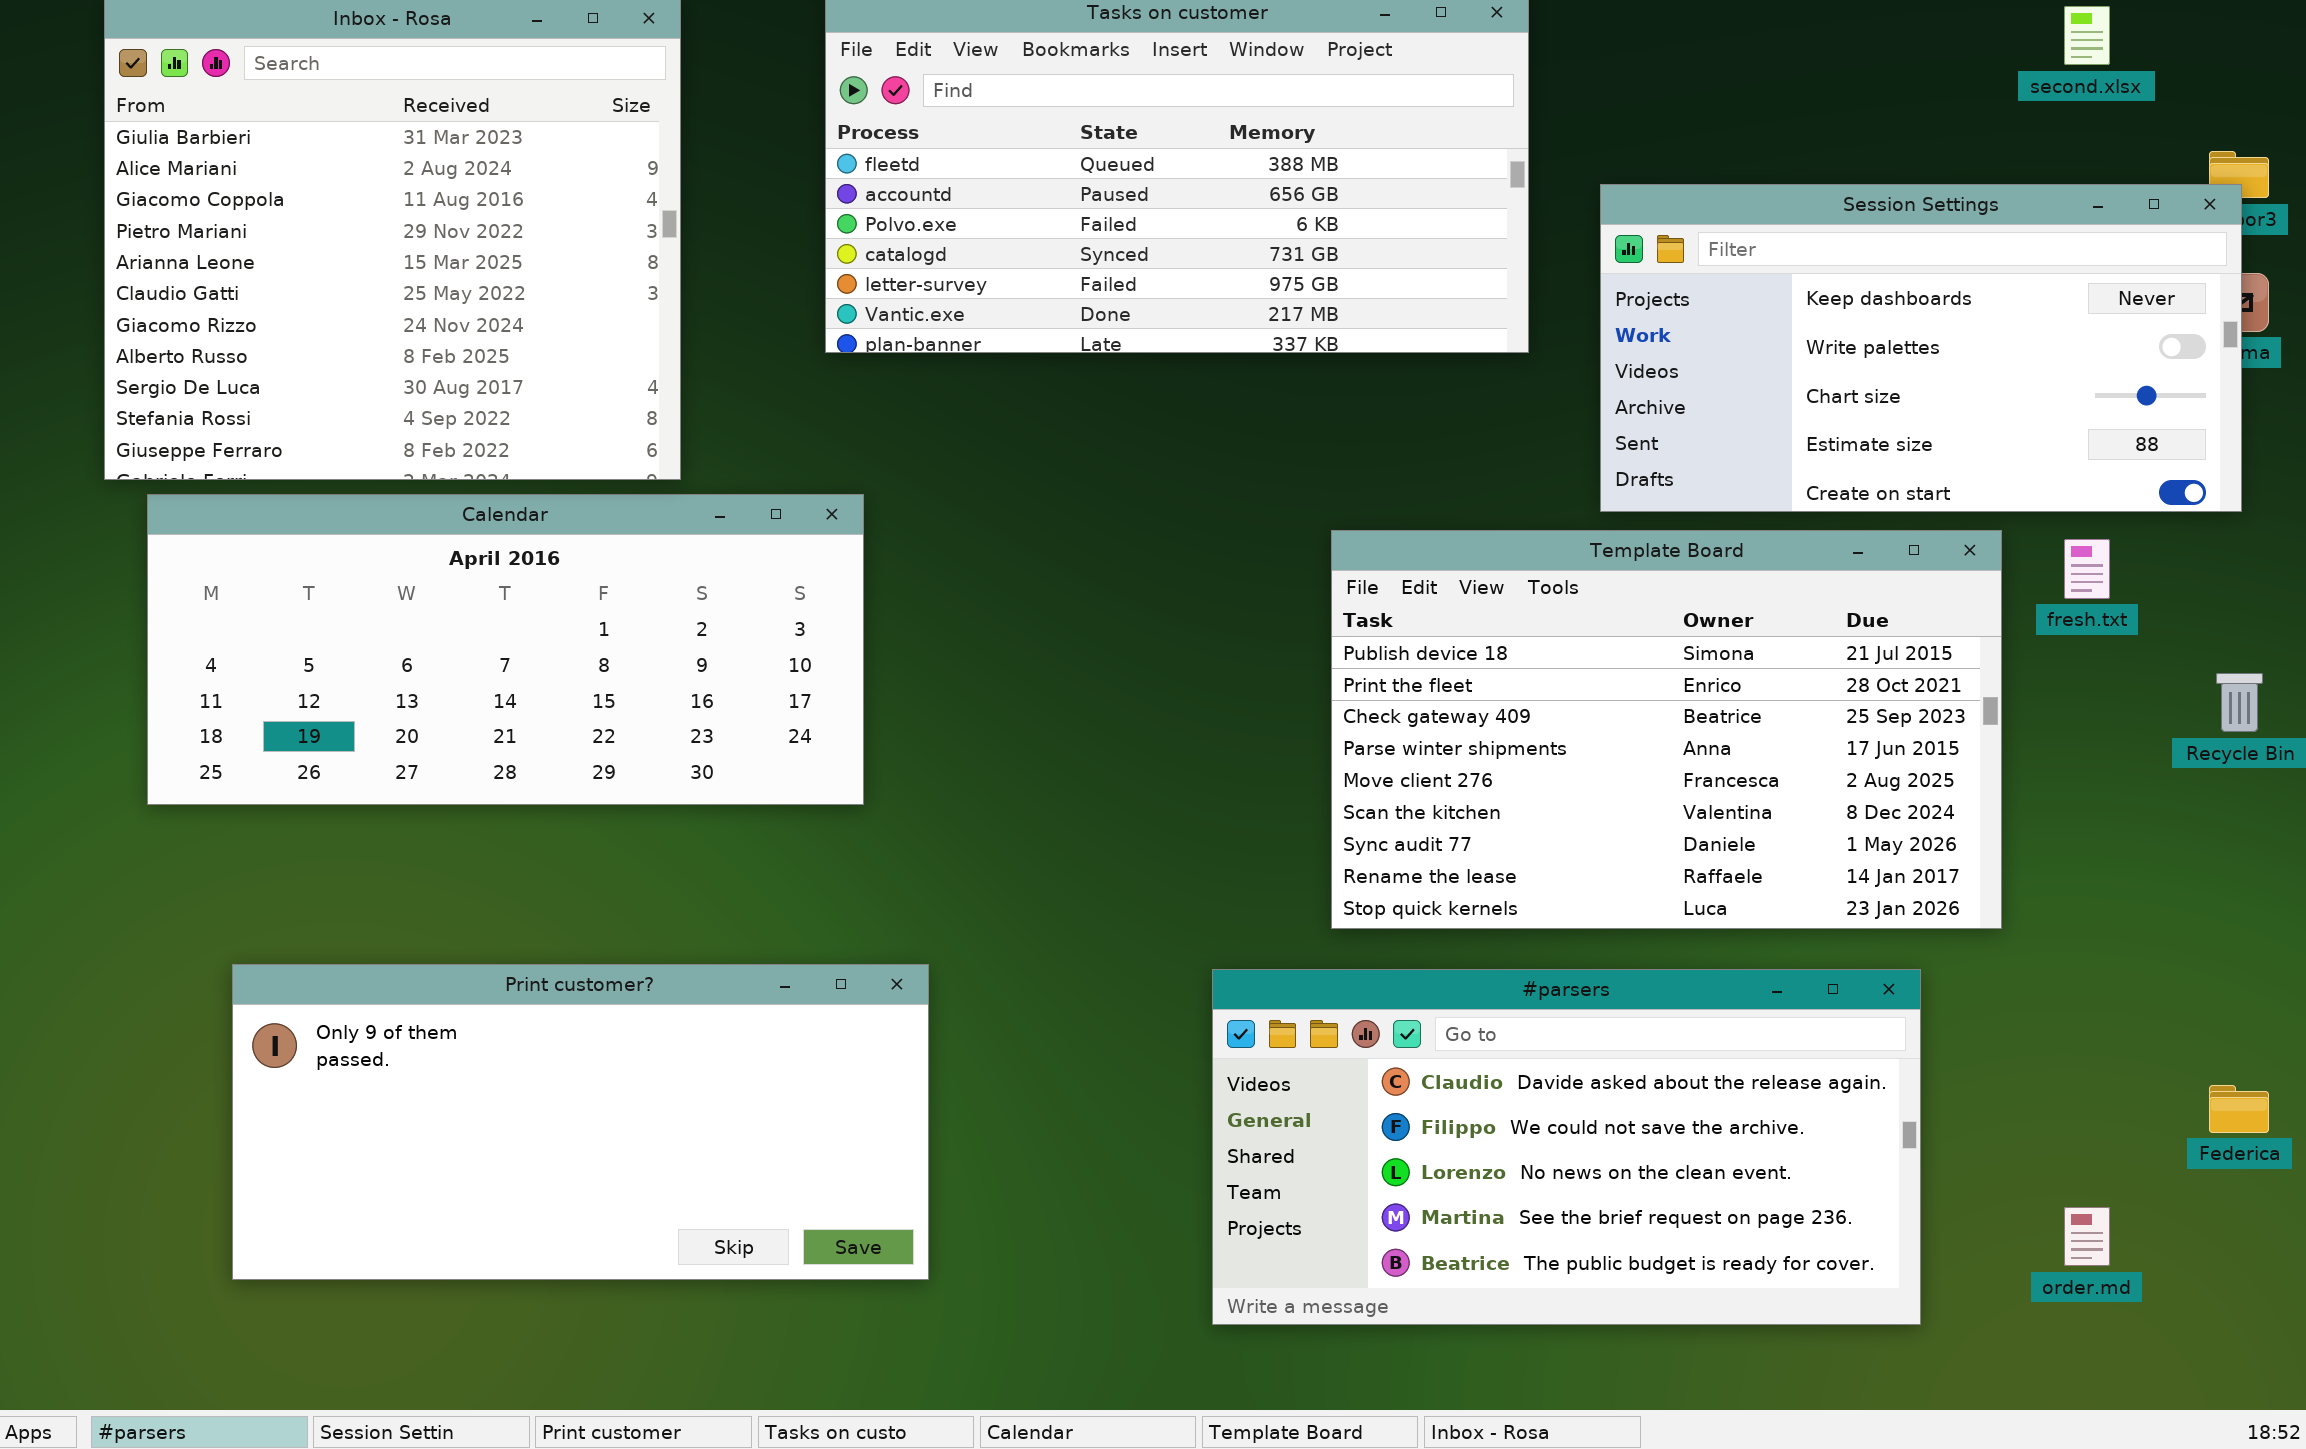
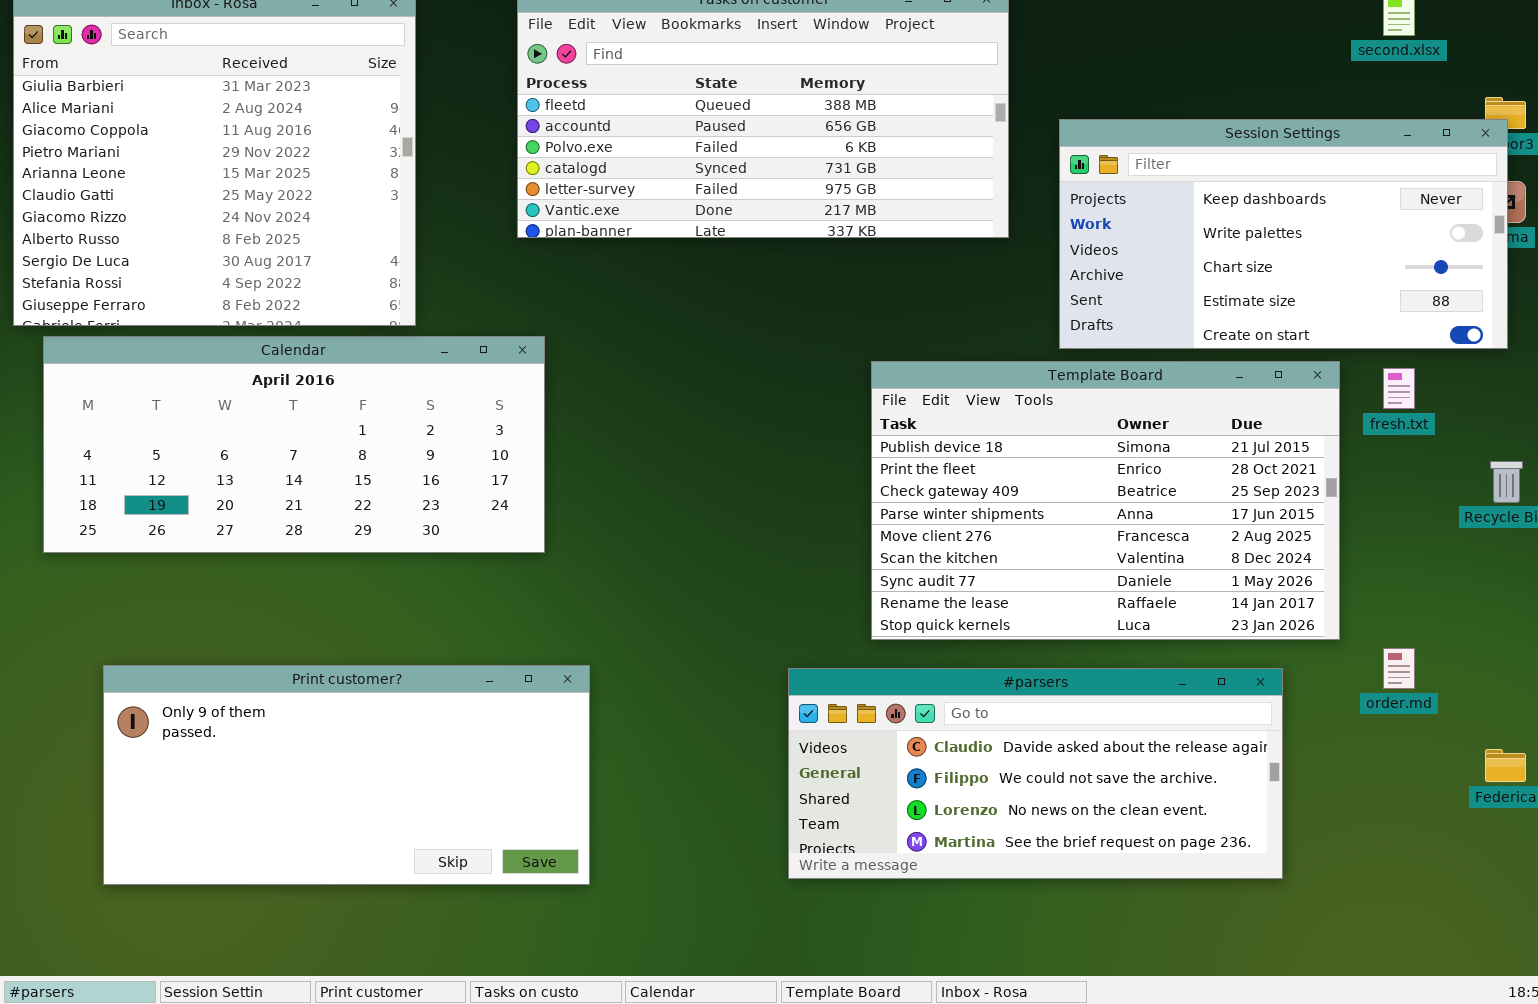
#parsers: [1212,969,1921,1325] -> [788,668,1283,879], resized
order.md: [2064,1207,2110,1266] -> [1383,648,1415,689], moved

